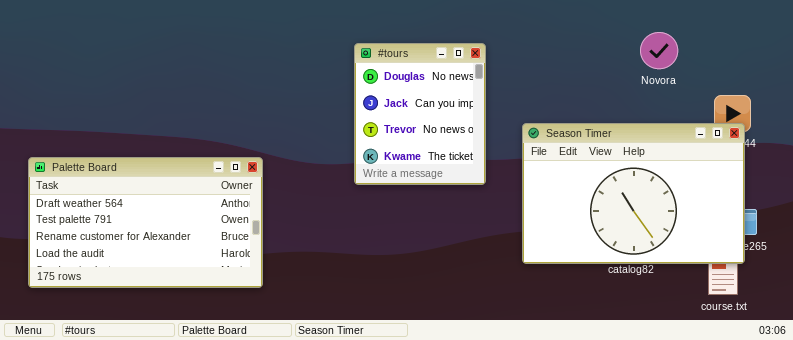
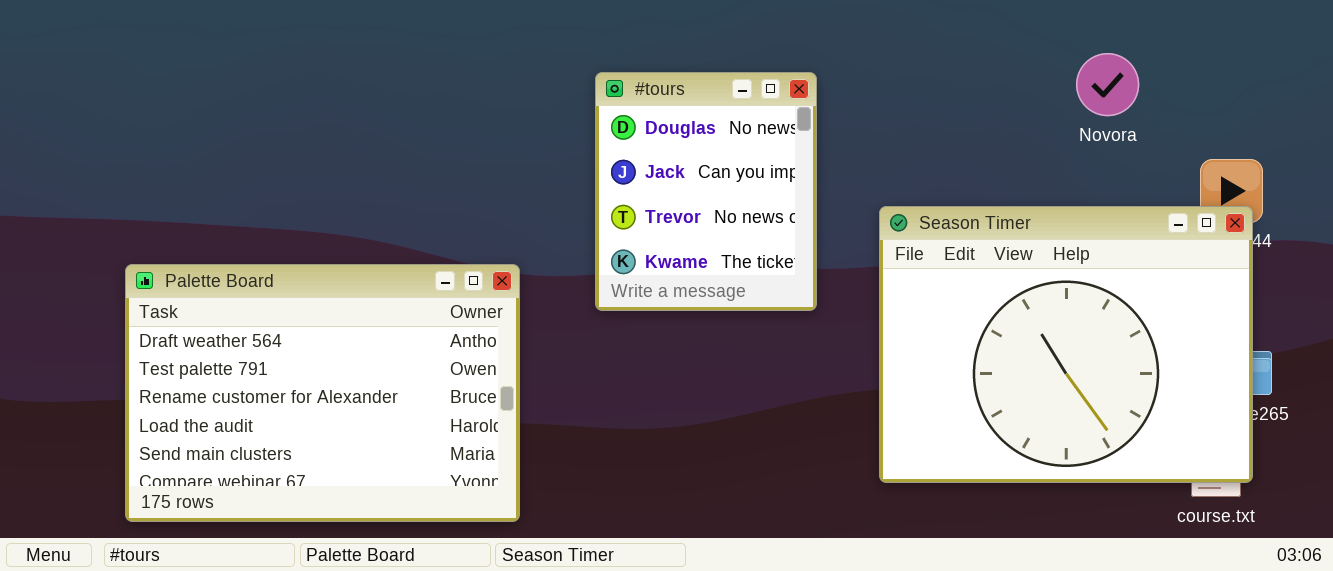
Season Timer: [522,123,745,264] -> [879,206,1253,483], resized
Palette Board: [28,157,263,288] -> [125,264,520,522], moved, resized

